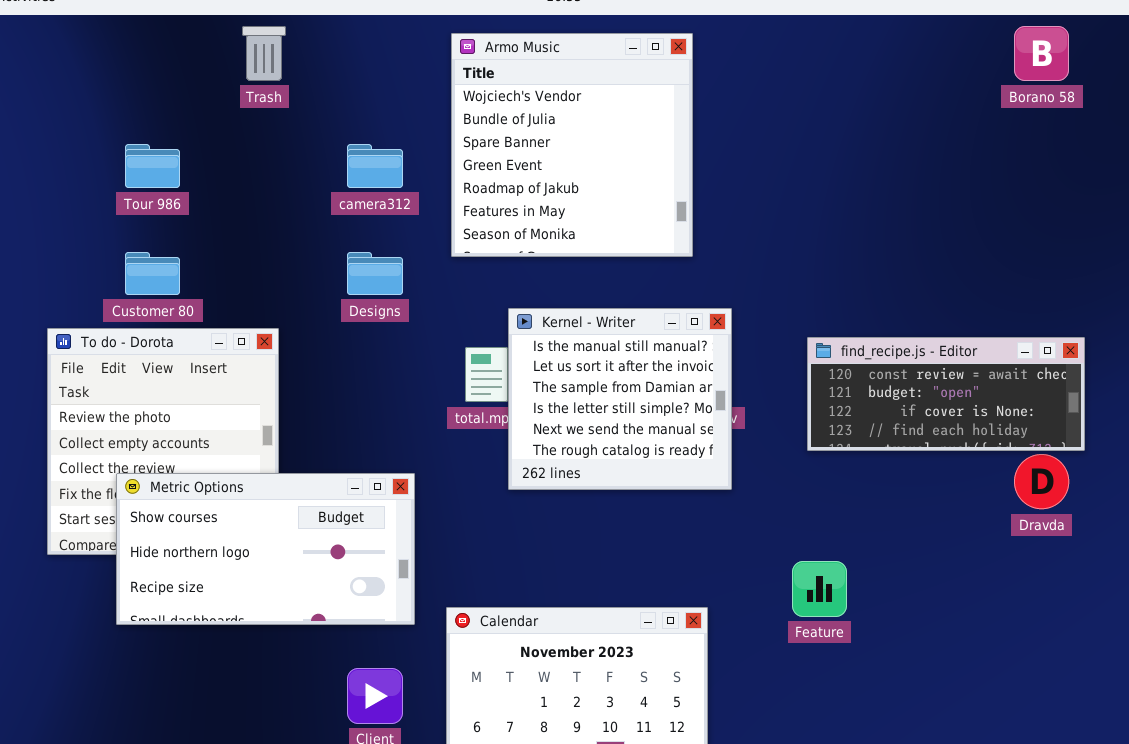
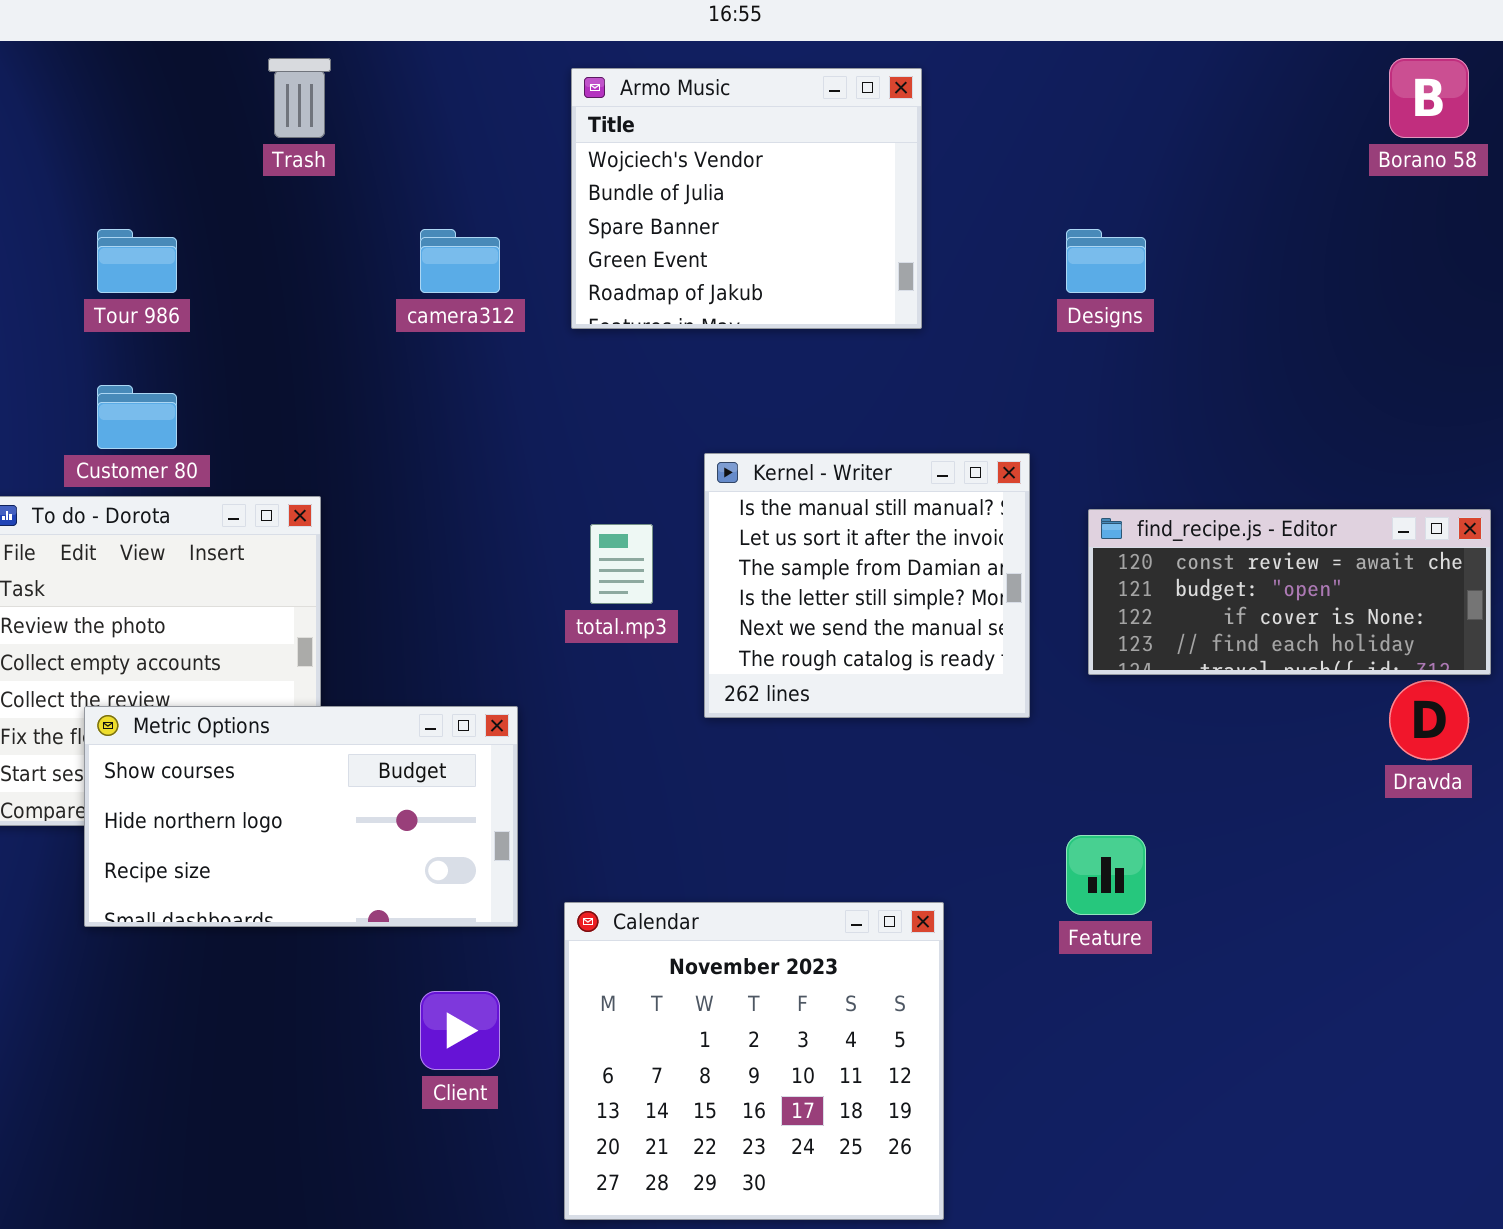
Armo Music: [451,33,693,257] -> [571,68,922,329], resized
Designs: [347,252,403,295] -> [1066,229,1146,293], moved
Kernel - Writer: [508,308,732,490] -> [704,453,1030,718], moved

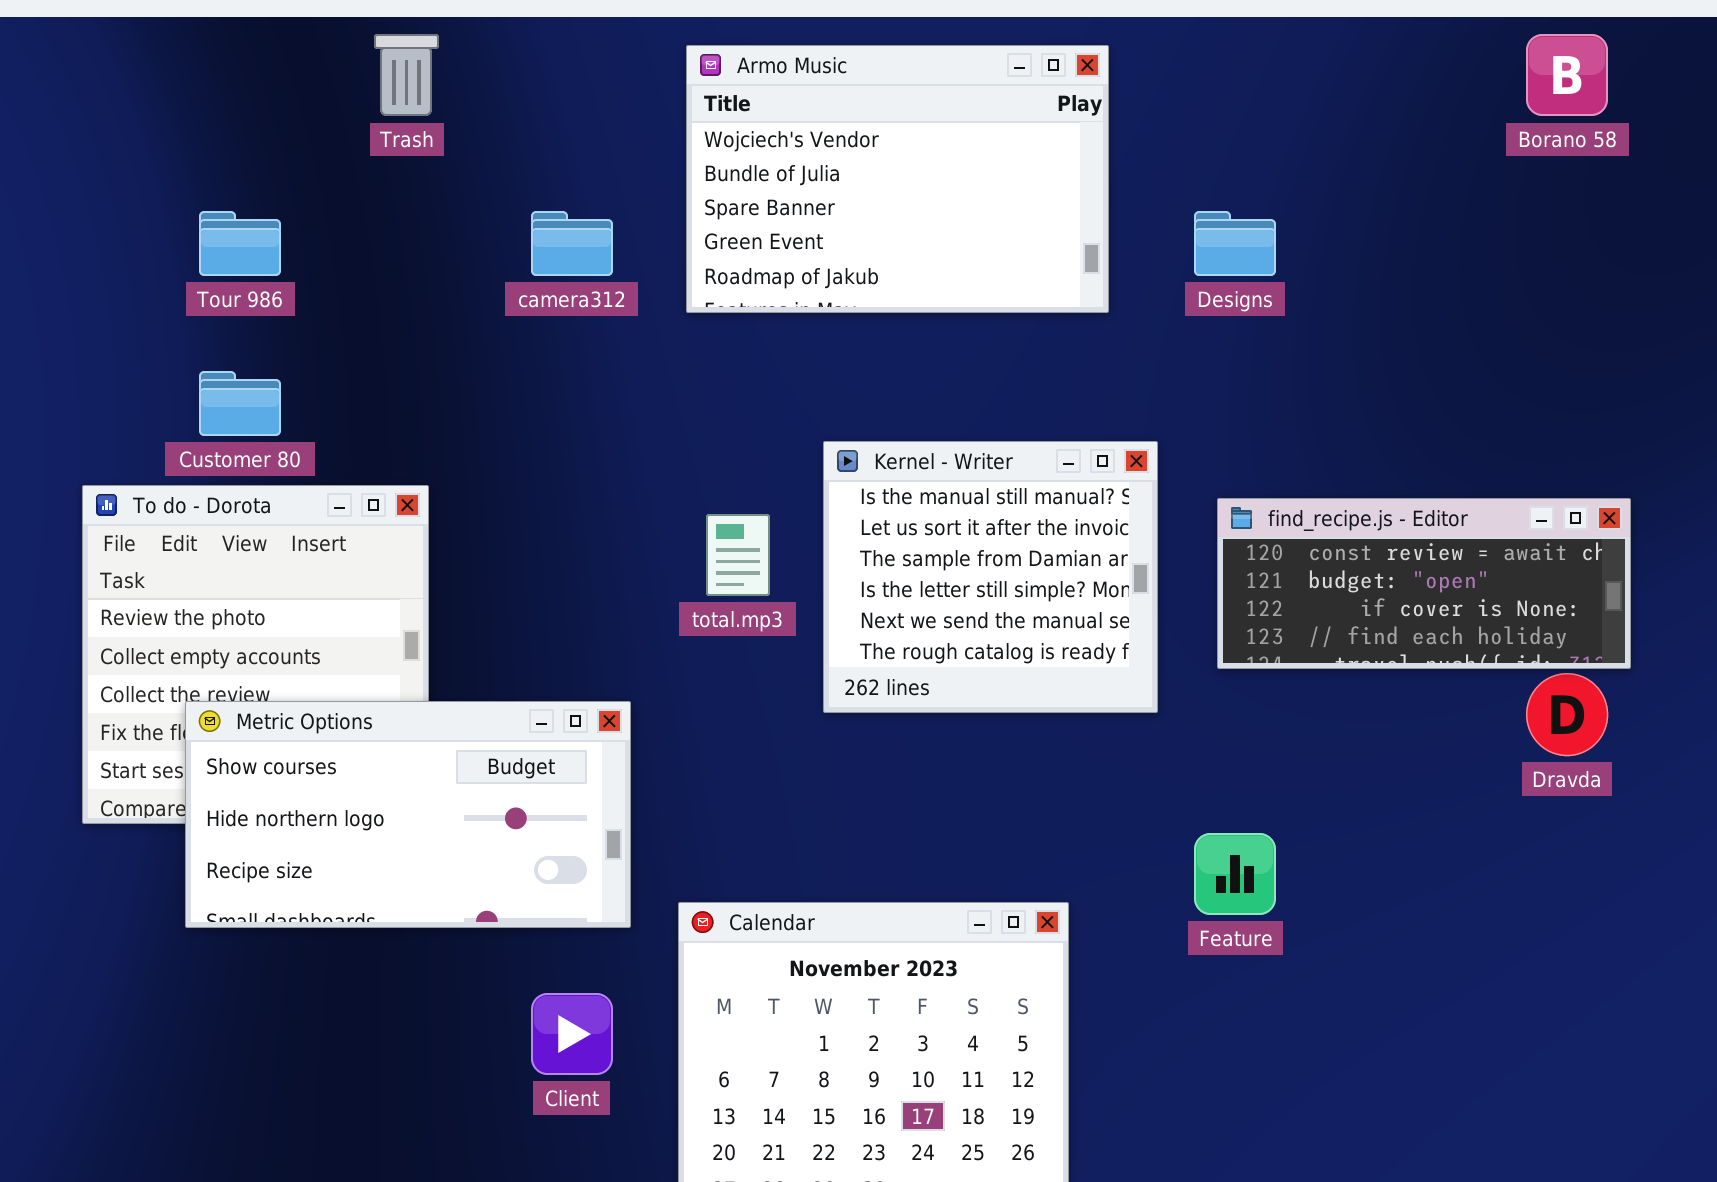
Armo Music: [571,68,922,329] -> [686,45,1109,313], resized

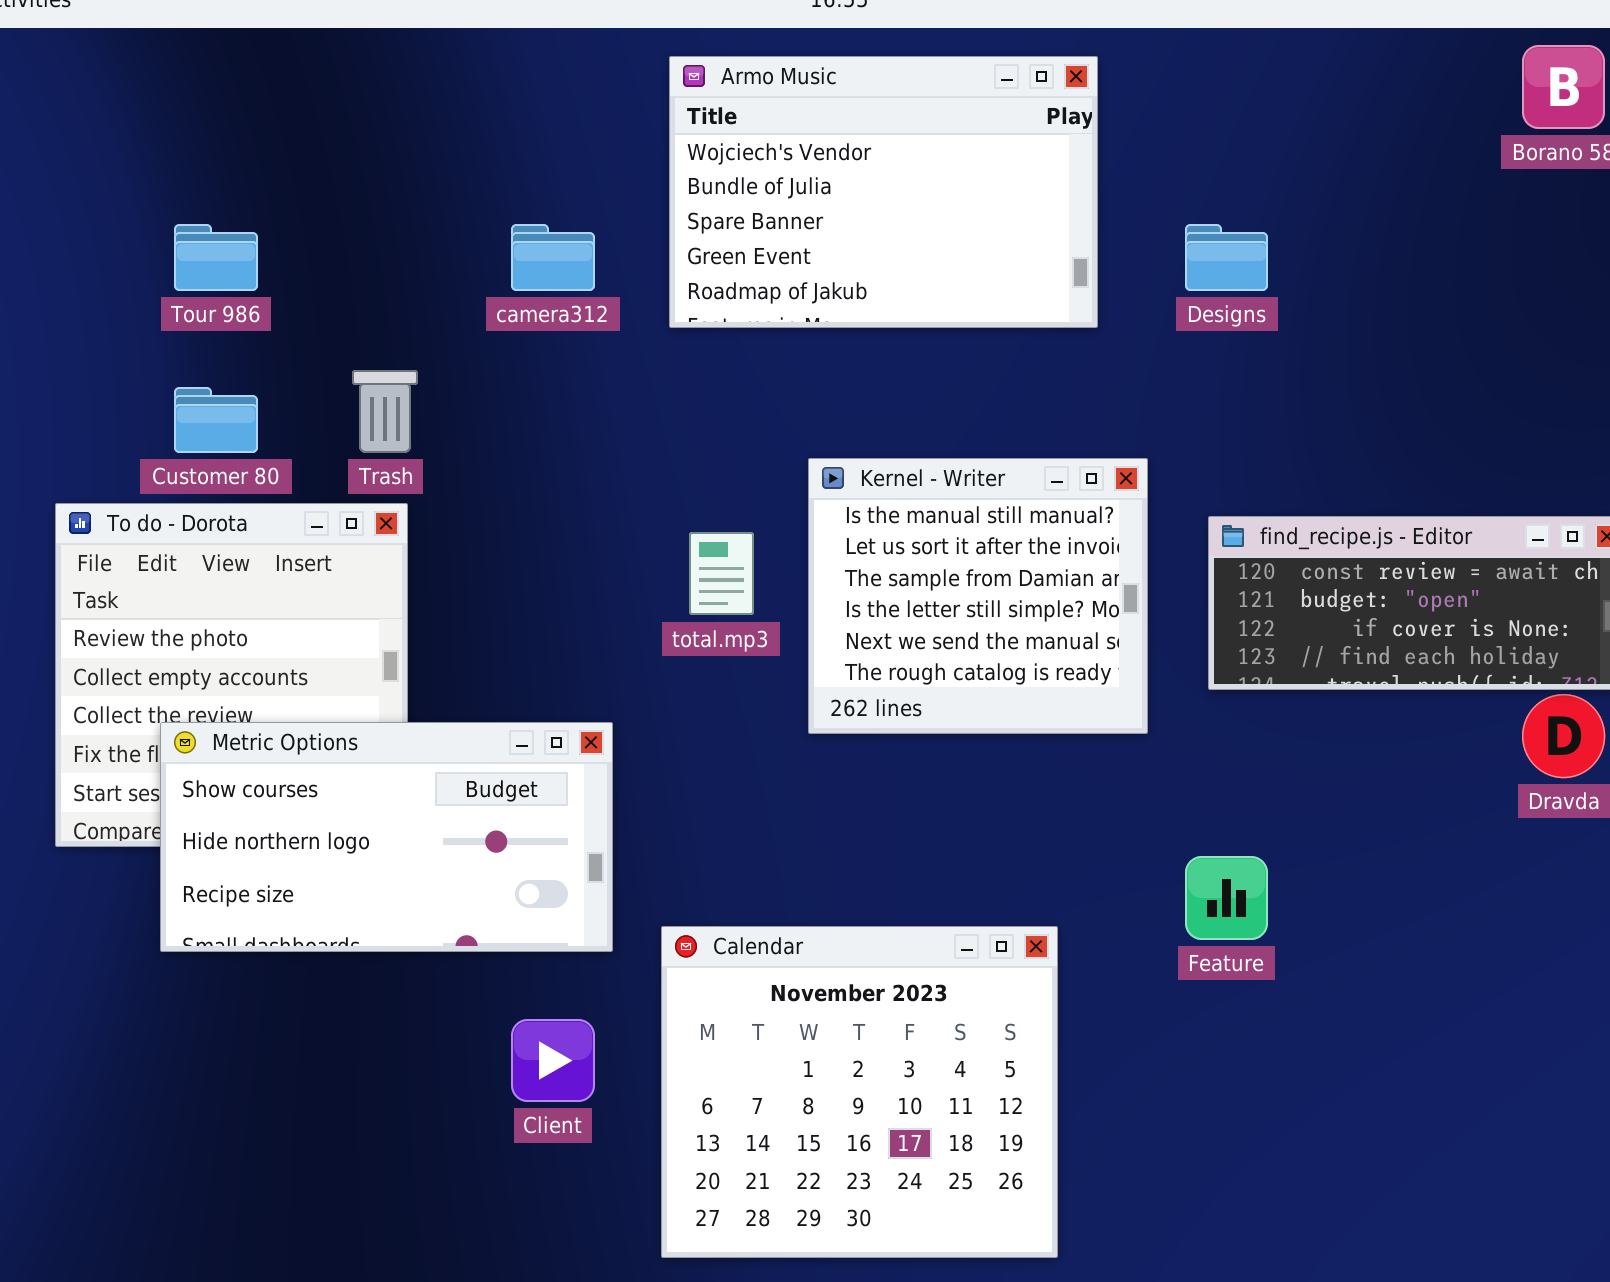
Trash: [374,34,439,116] -> [352,370,418,453], moved

